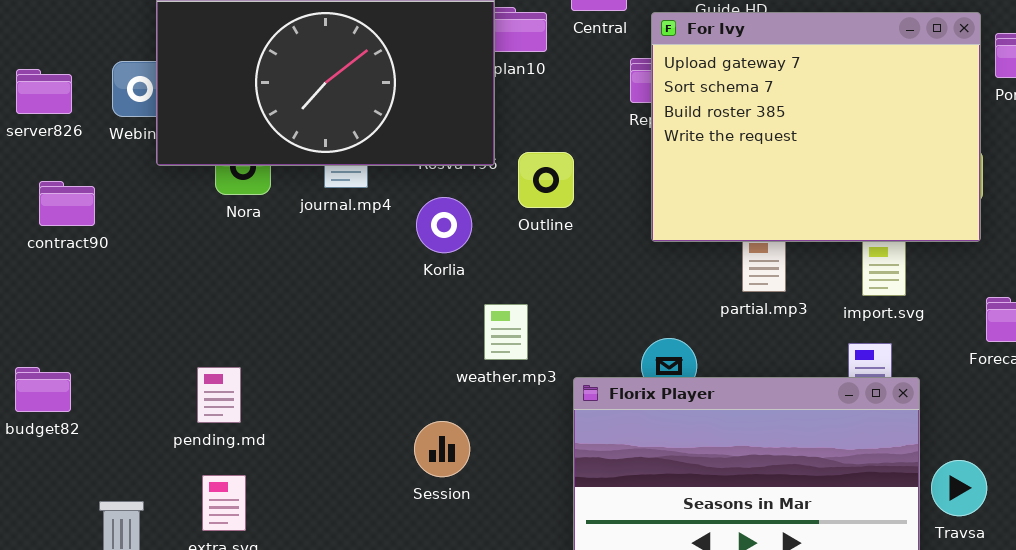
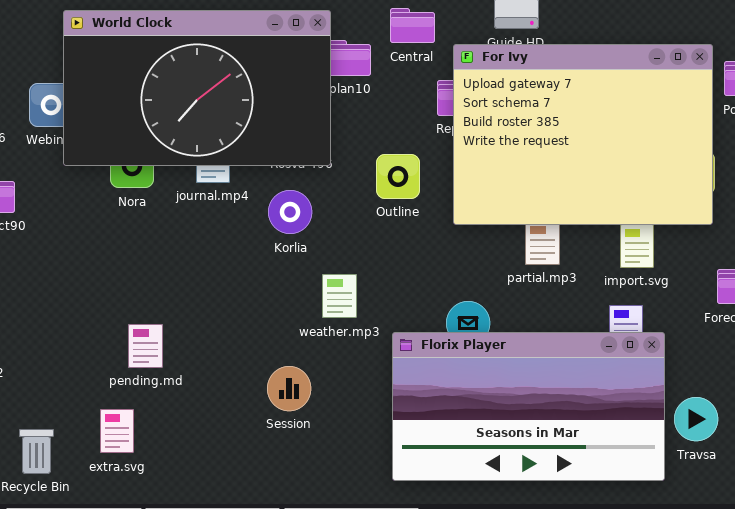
Outline: [518,152,574,208] -> [376,154,420,199], moved
pending.md: [197,367,241,423] -> [128,324,163,368], moved

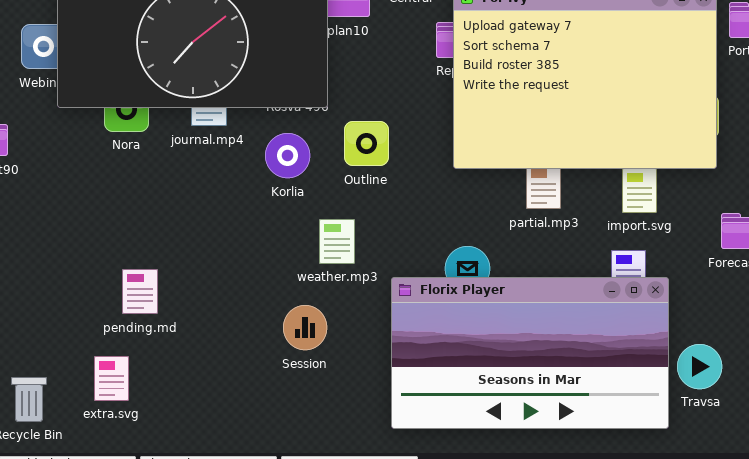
Outline: [376,154,420,199] -> [344,121,389,166], moved
Session: [267,366,311,411] -> [283,305,327,350], moved

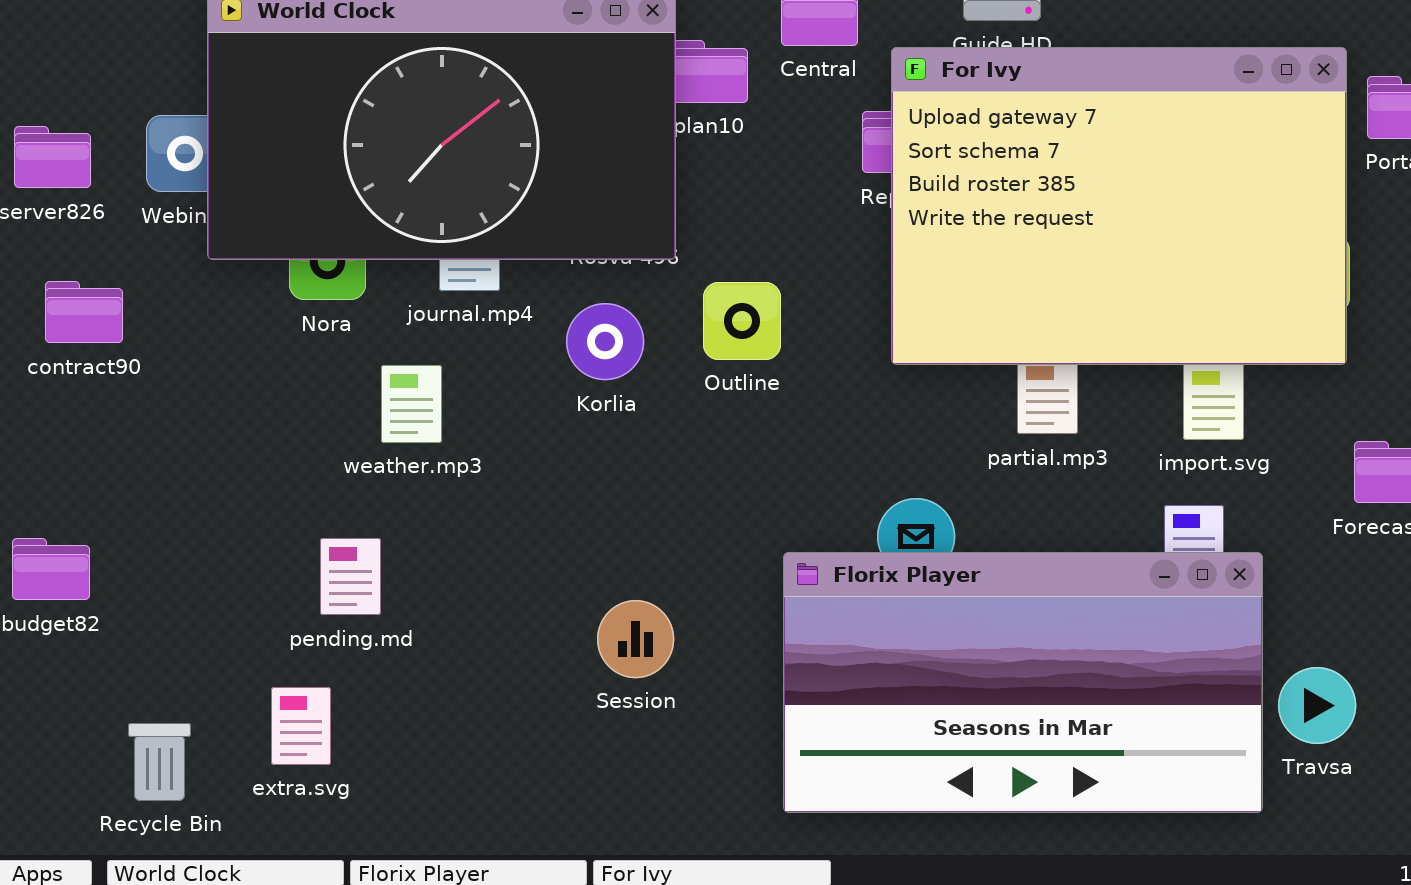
weather.mp3: [319,219,355,264] -> [381,365,442,443], moved

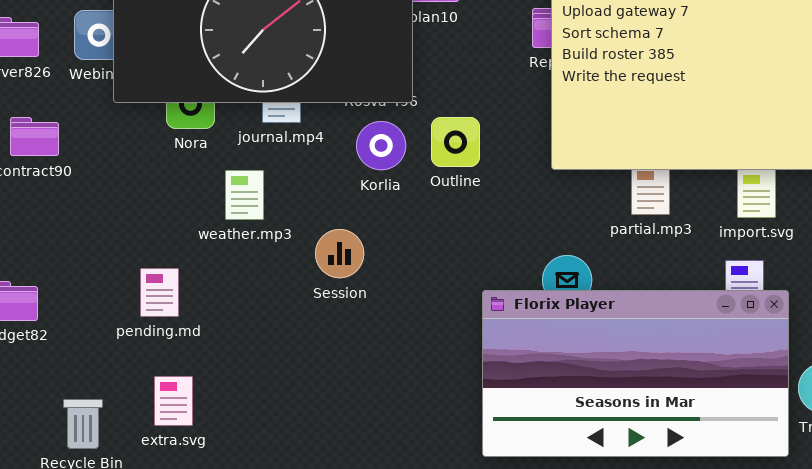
Korlia: [566,303,644,380] -> [356,121,406,170], moved
pending.md: [320,538,381,615] -> [140,268,179,317], moved
Session: [597,600,674,678] -> [315,229,364,278], moved

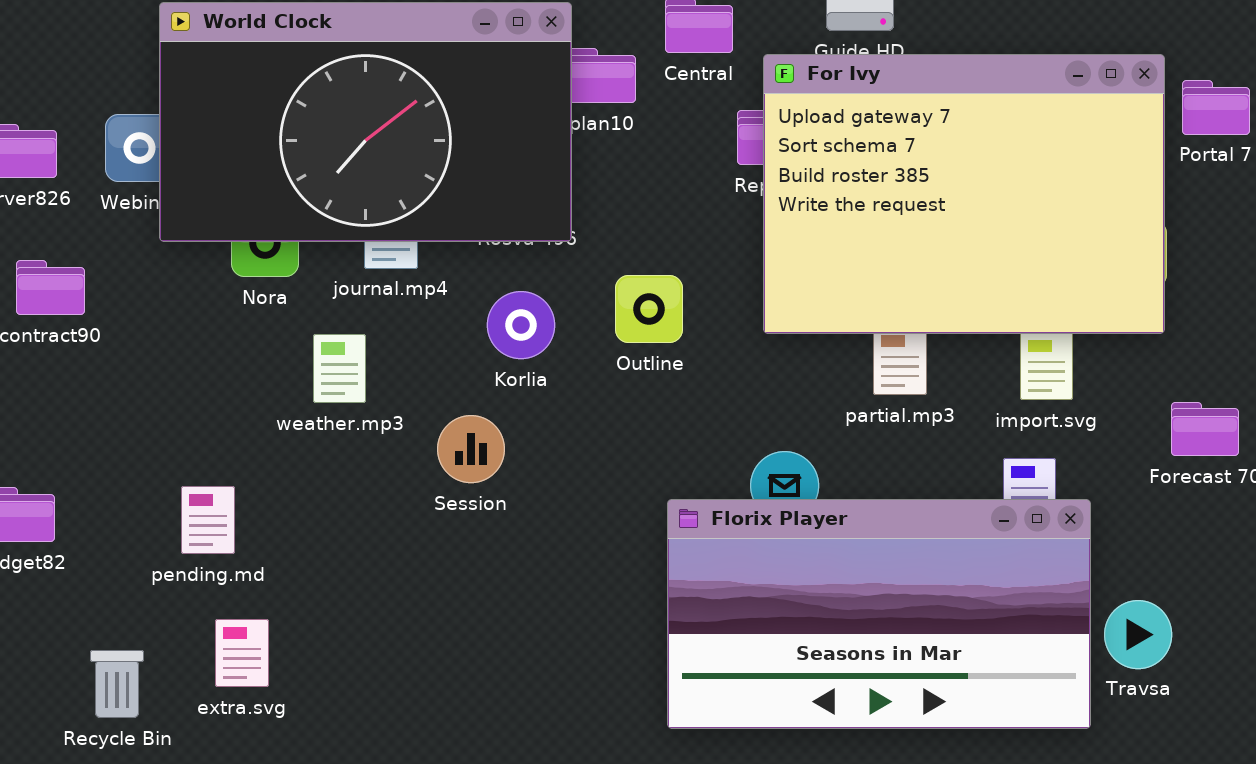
Outline: [431,117,480,167] -> [615,275,683,343], moved
Korlia: [356,121,406,170] -> [487,291,555,359], moved
pending.md: [140,268,179,317] -> [181,486,235,554], moved

